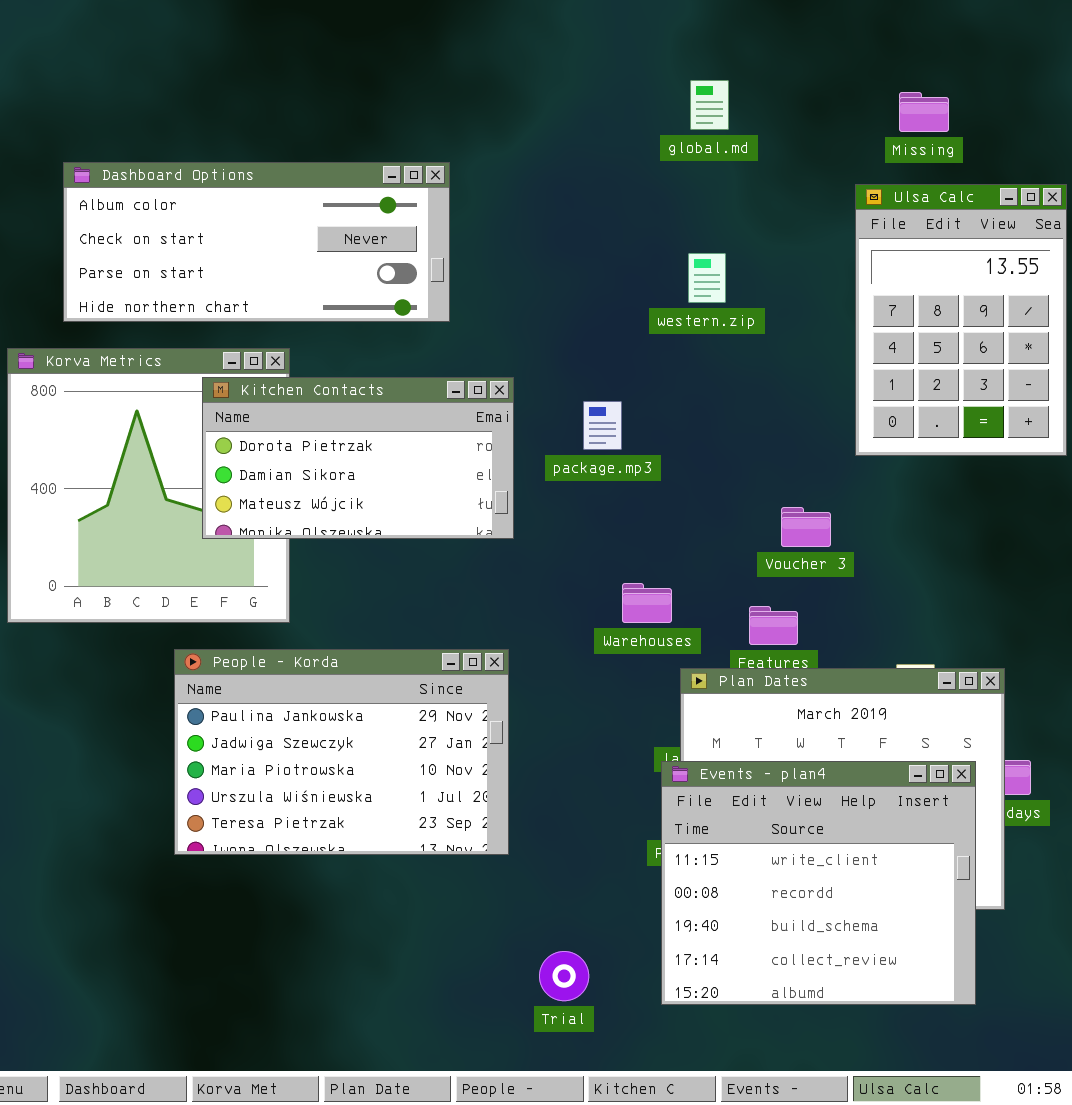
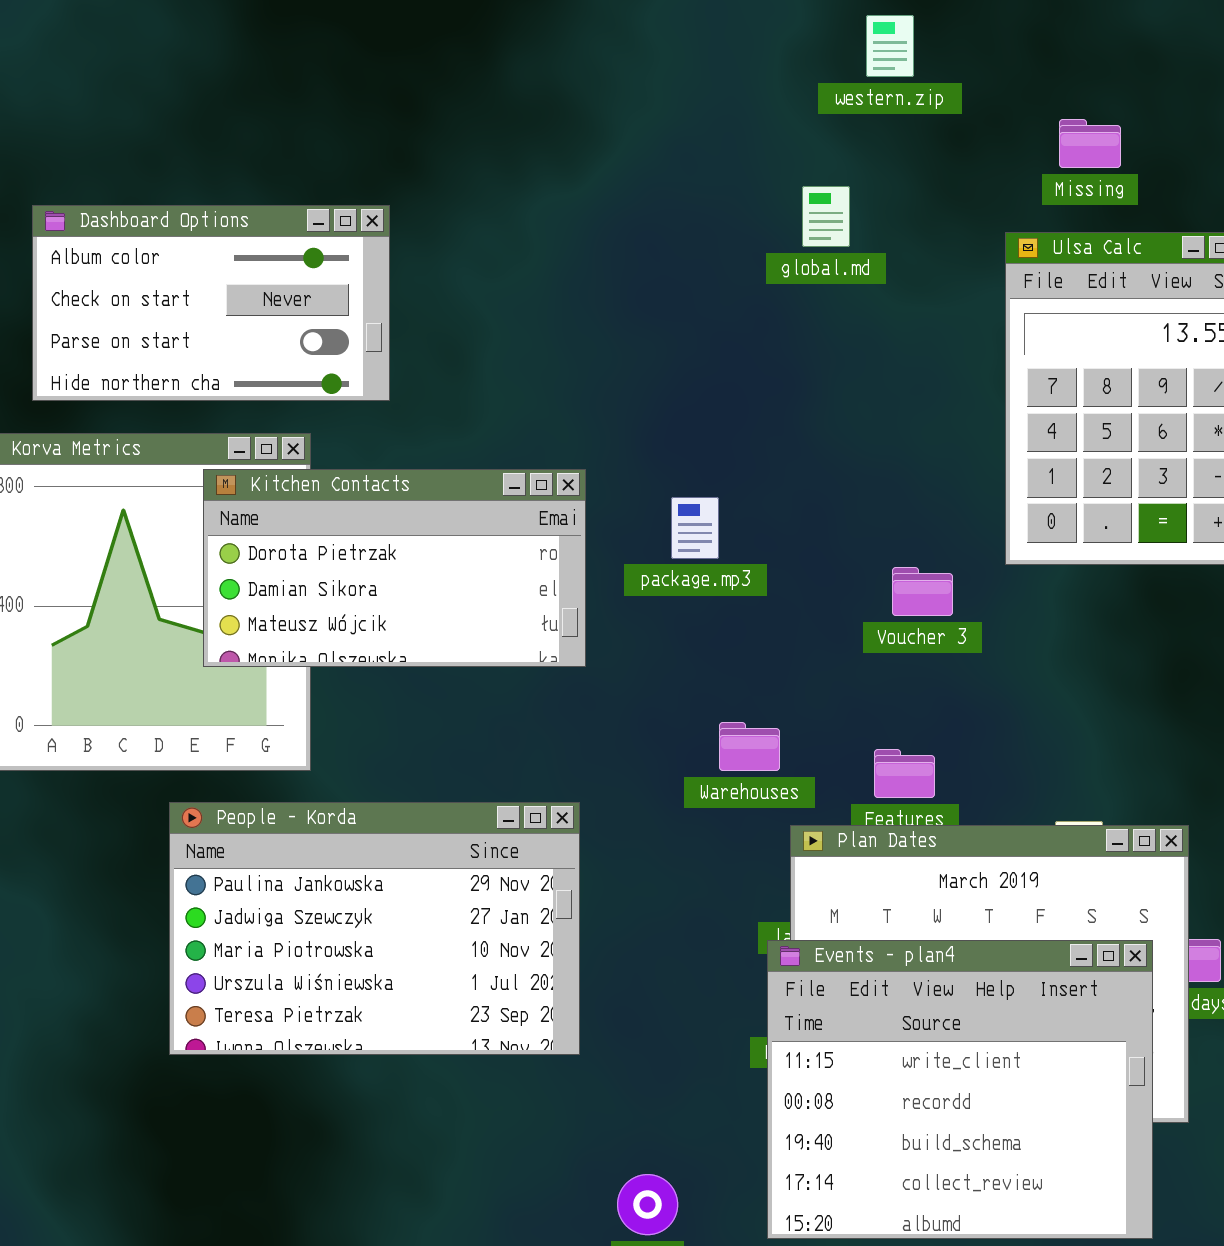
global.md: [690,80,729,130] -> [802,186,850,247], moved
Dashboard Options: [63,162,450,322] -> [32,205,390,401], resized
western.zip: [688,253,726,303] -> [866,15,914,77], moved
Voucher 3: [781,507,831,547] -> [892,567,953,616], moved

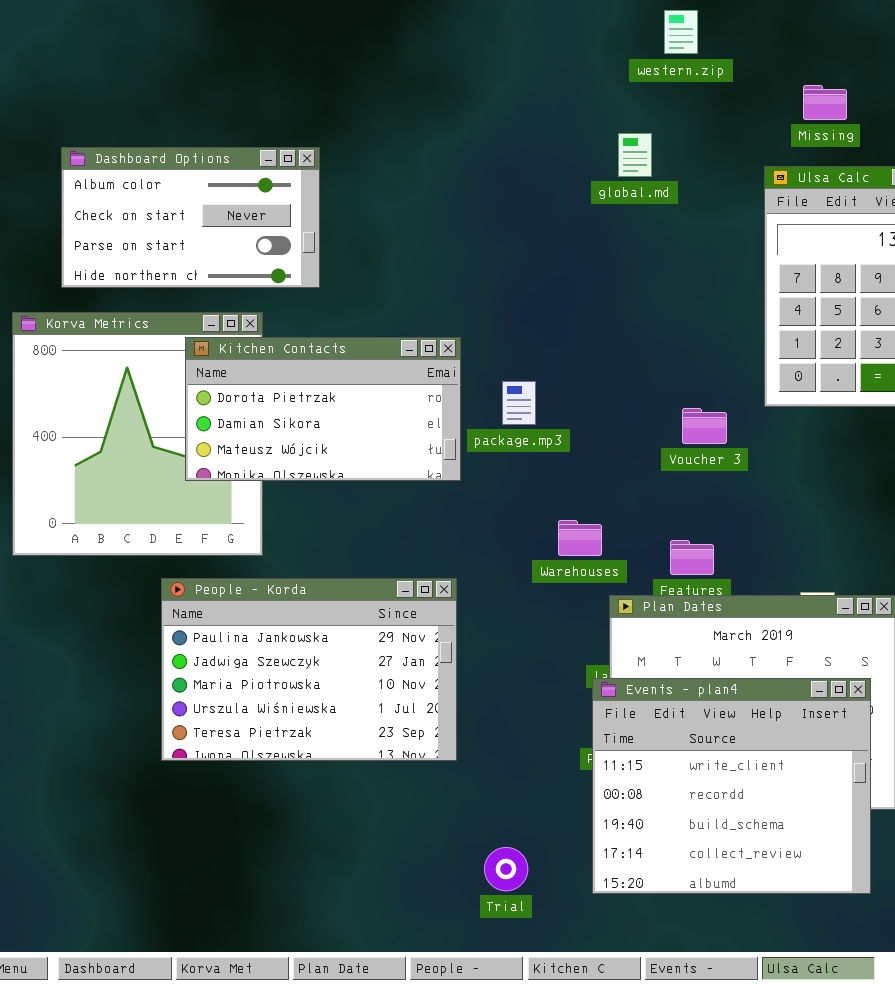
package.mp3: [671,497,719,559] -> [502,381,536,425], moved

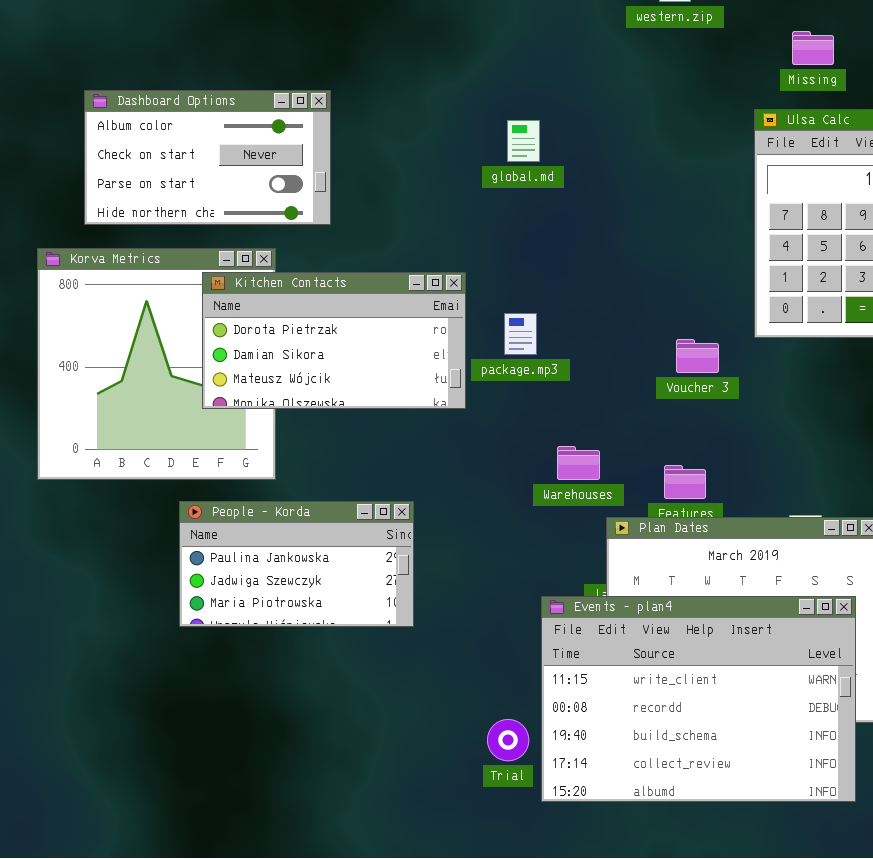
global.md: [618,133,652,177] -> [507,120,540,162], moved
People - Korda: [161,578,457,761] -> [179,501,414,627], resized
Events - plan4: [592,678,871,894] -> [541,596,856,802], resized
Trial: [484,847,528,891] -> [487,719,529,761], moved

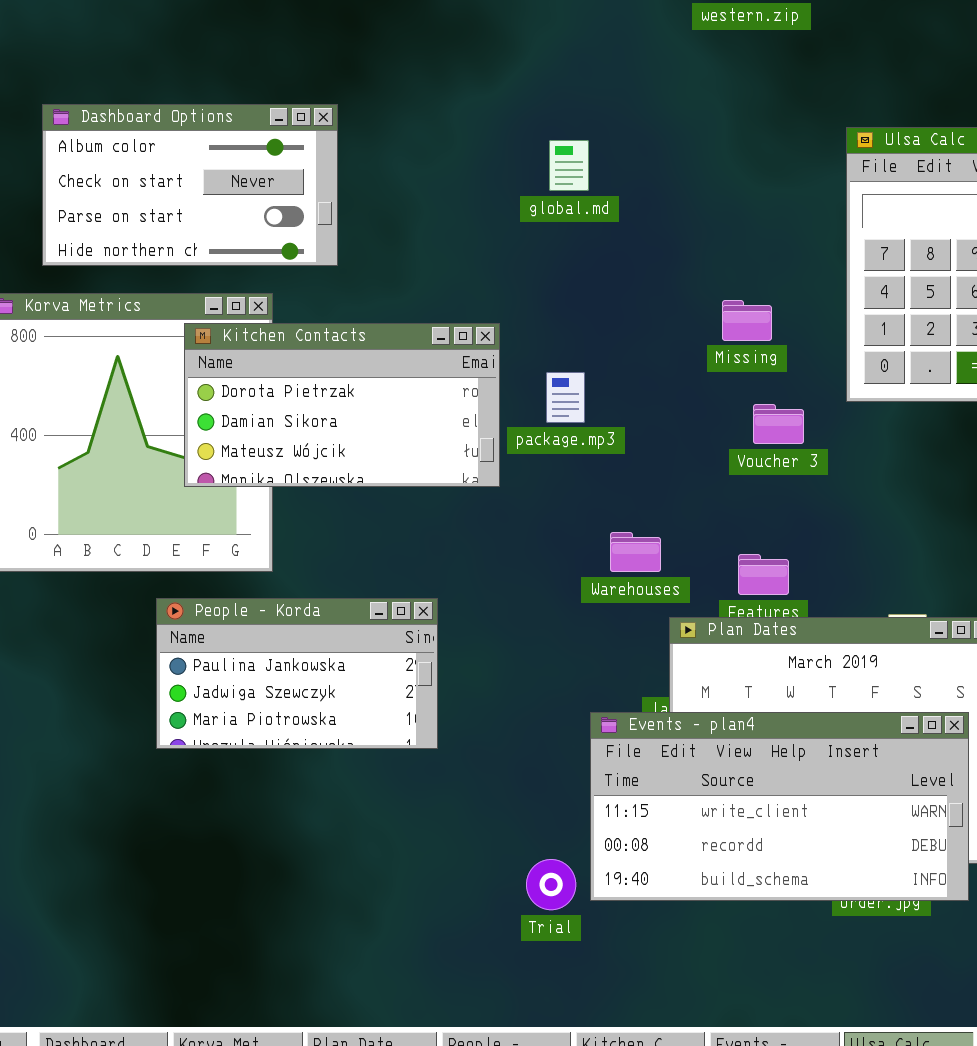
Missing: [792,31,834,65] -> [722,300,772,341], moved
Events - plan4: [541,596,856,802] -> [590,712,969,901], resized

